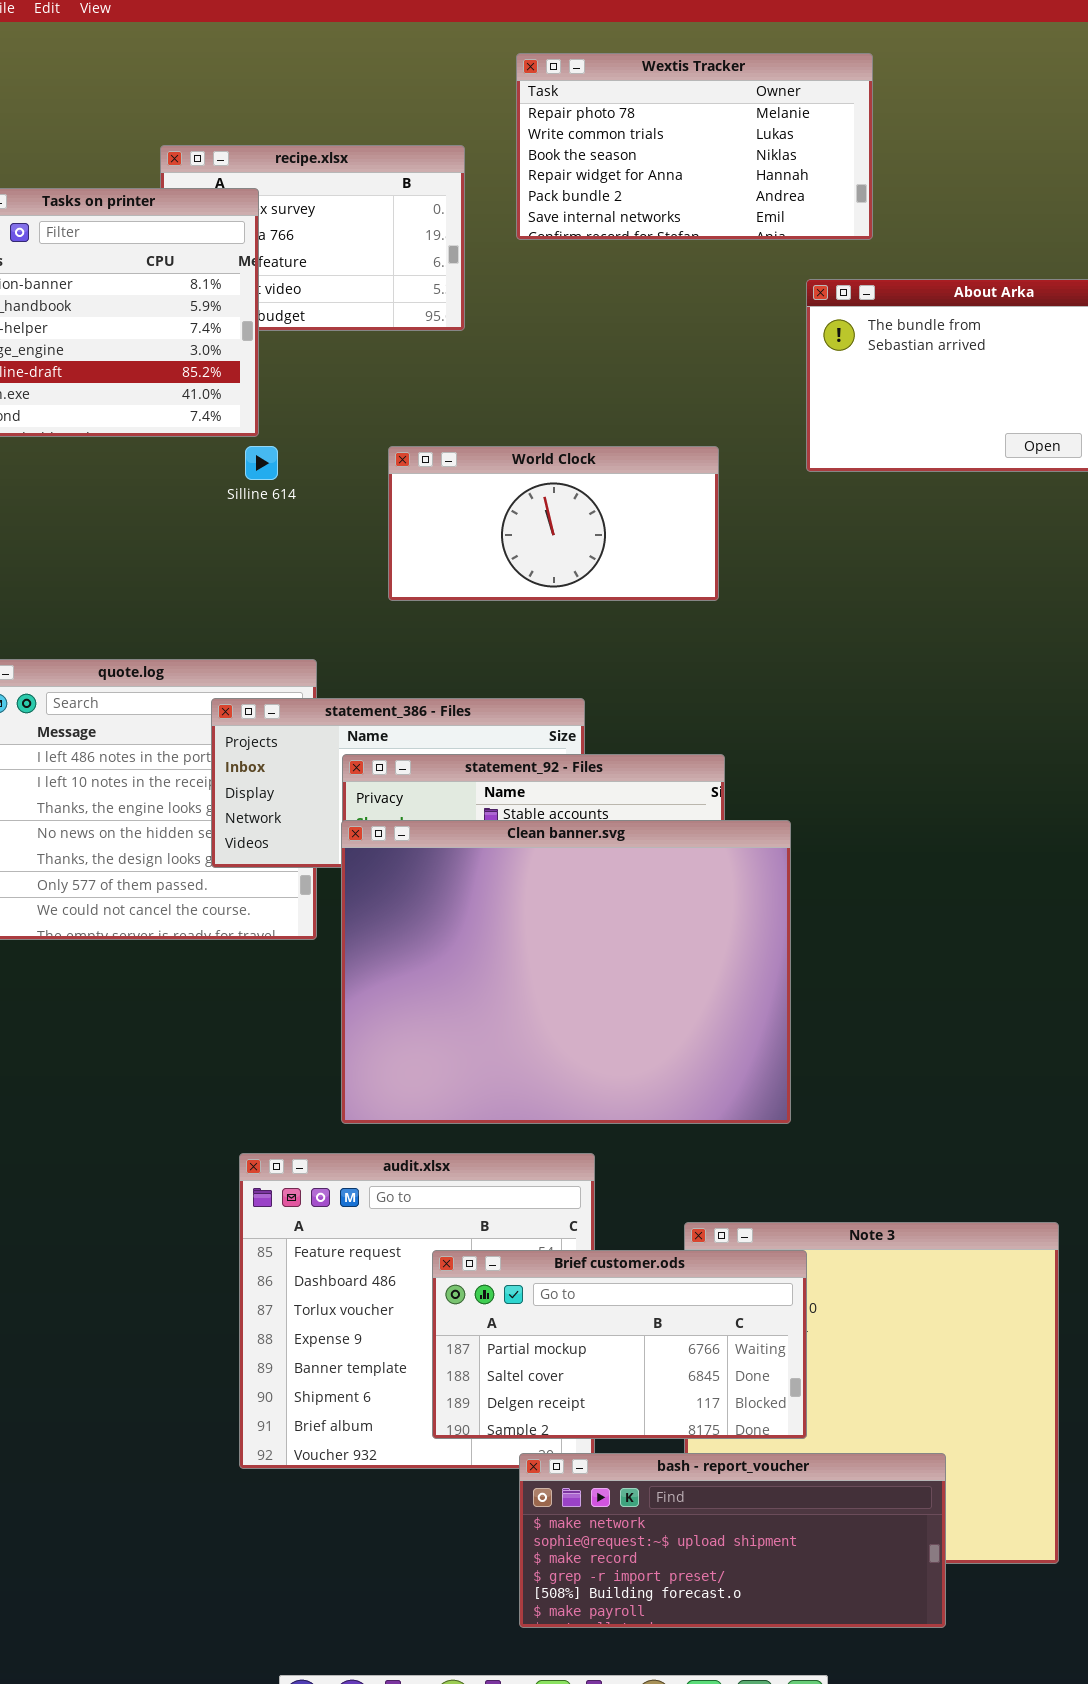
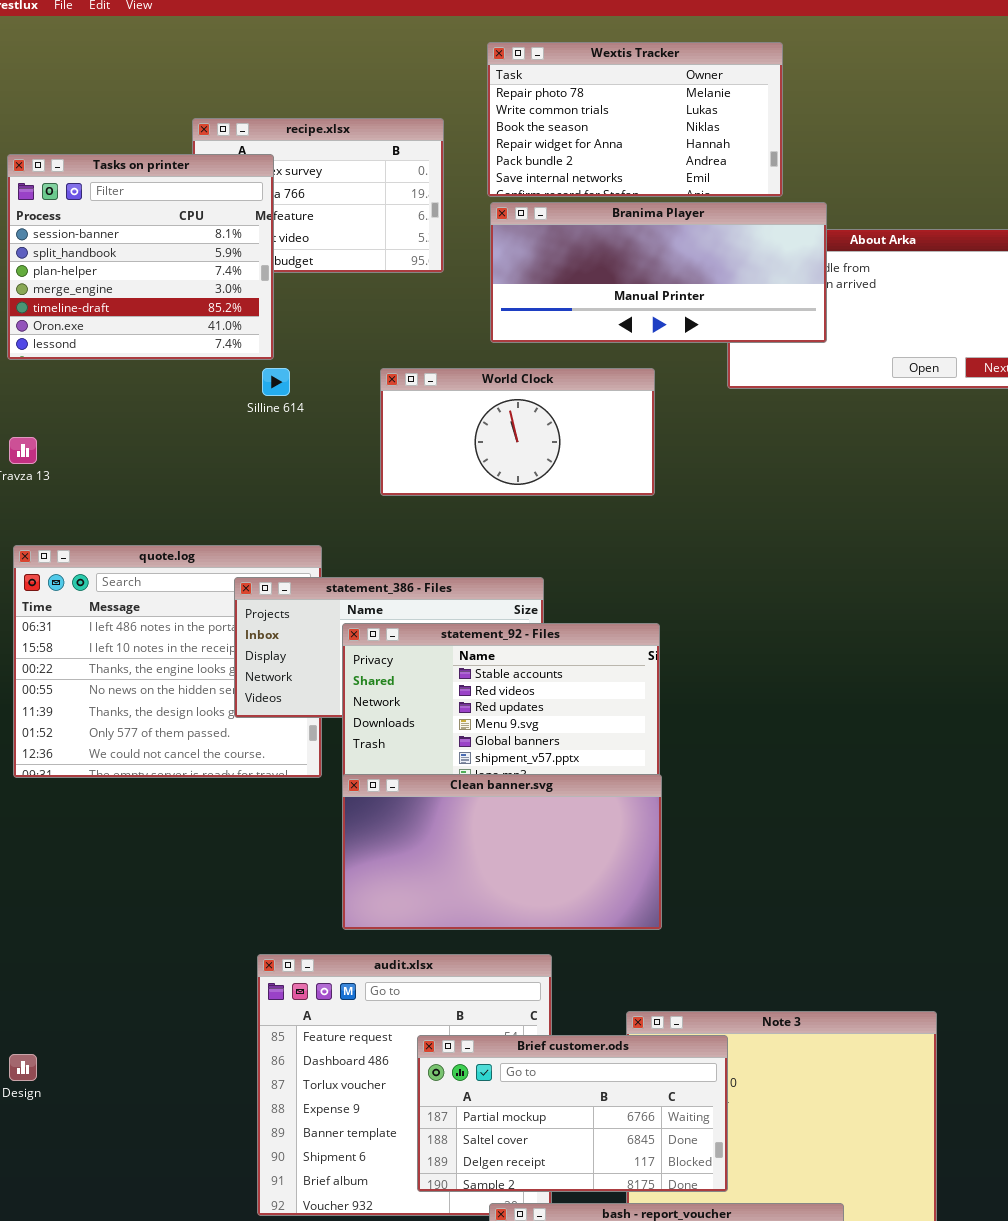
Branima Player: none -> [490,202,827,343], opened
Clean banner.svg: [341,820,791,1124] -> [342,774,662,930], resized

